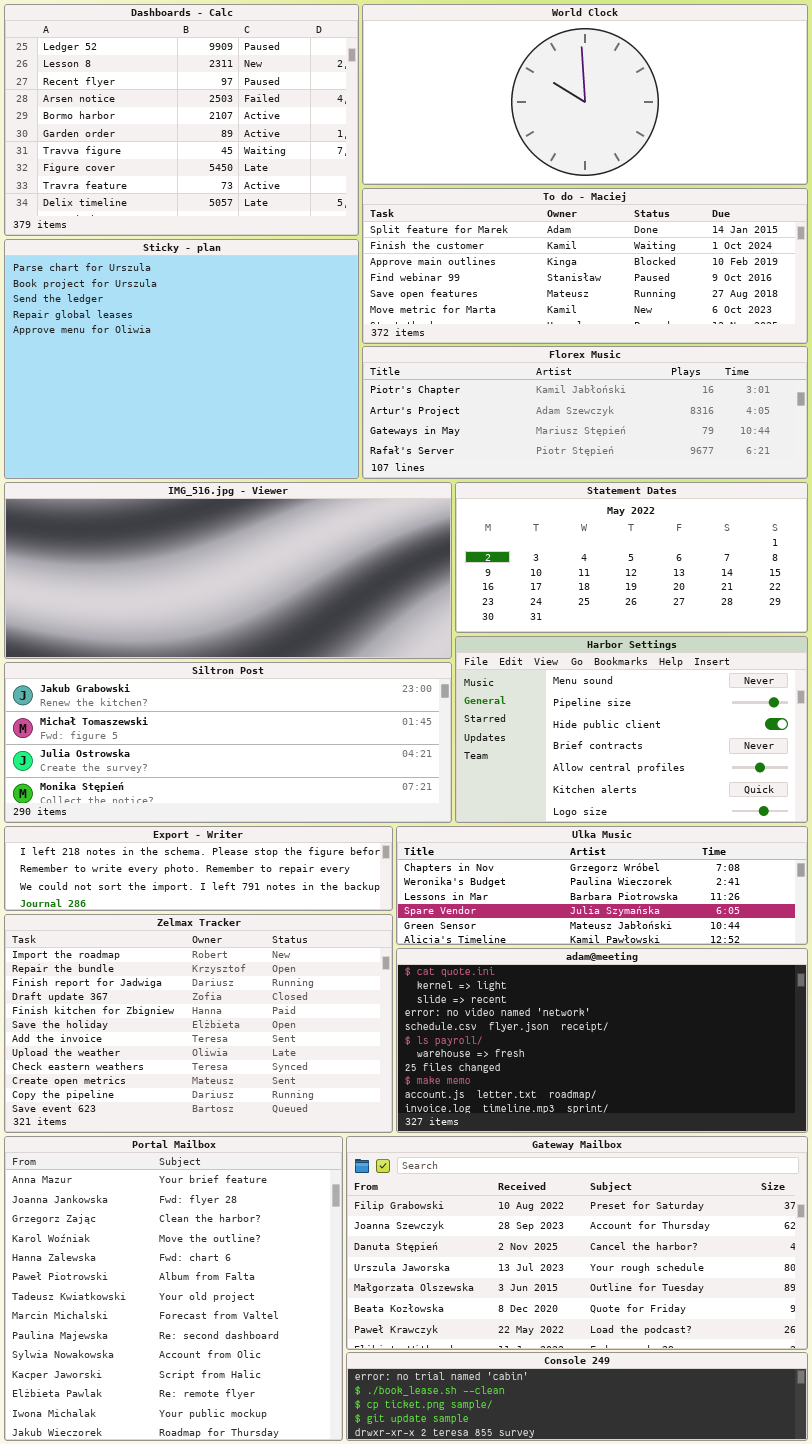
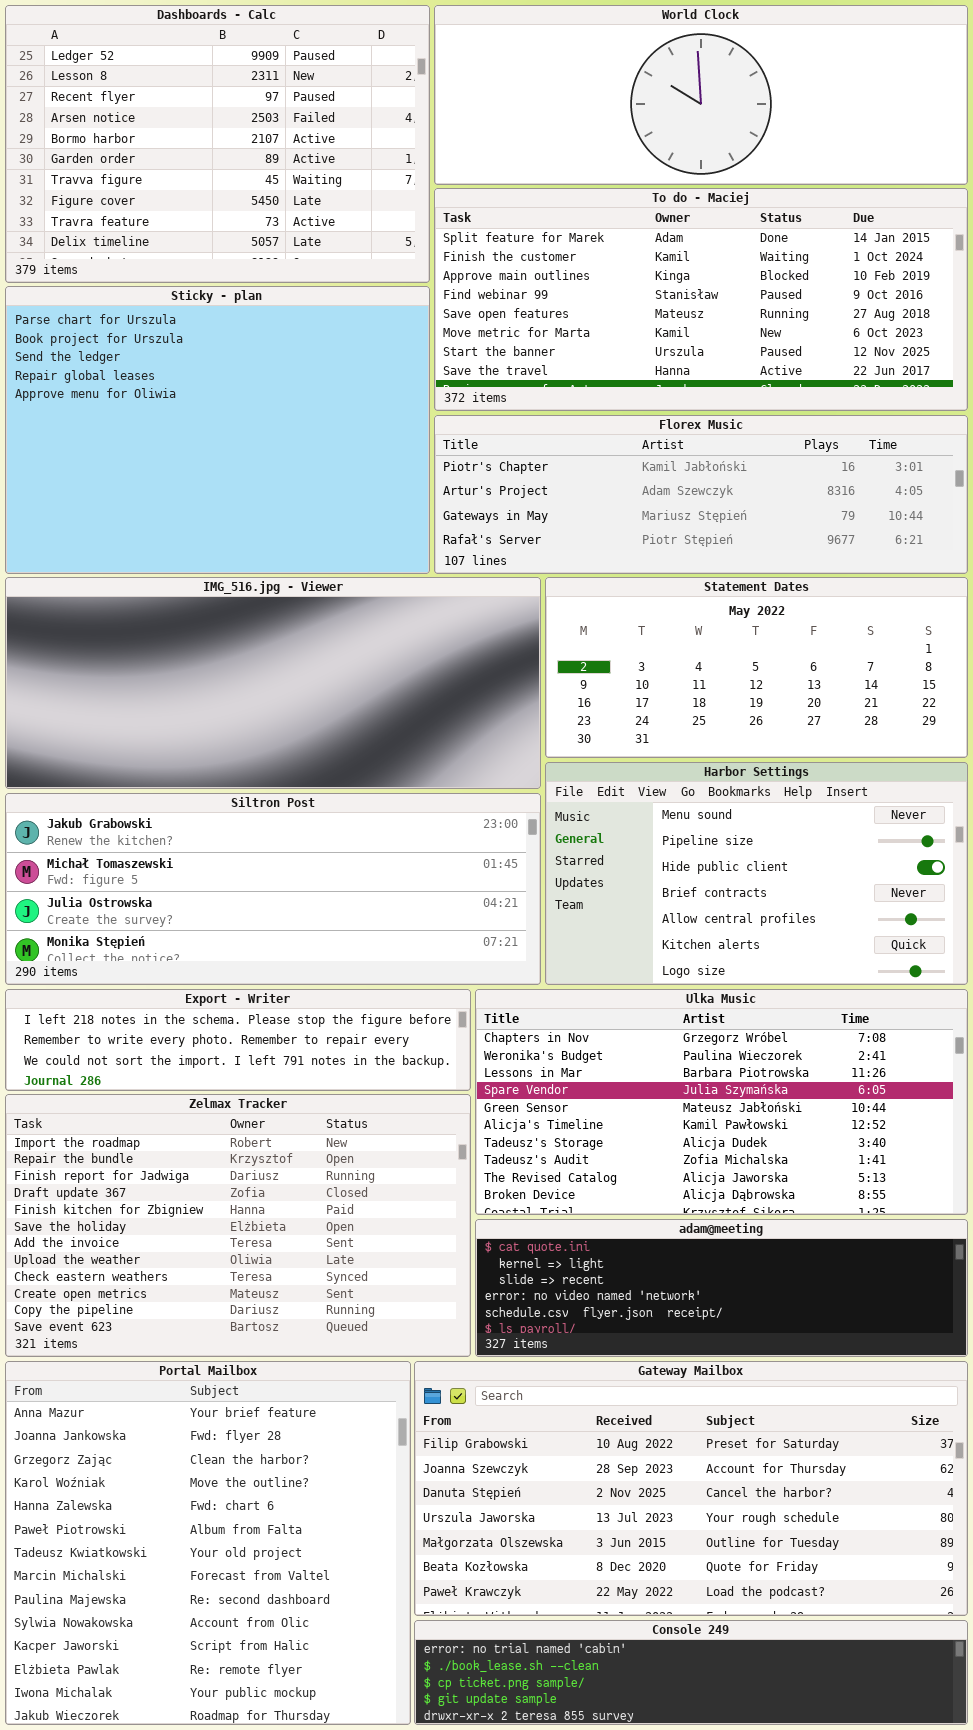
World Clock: [362,4,808,185] -> [434,5,968,185], resized
To do - Maciej: [362,188,808,344] -> [434,188,968,411], resized
Ulka Music: [396,826,808,945] -> [475,989,968,1215], resized
adam@meeting: [396,948,808,1133] -> [475,1219,968,1357], resized

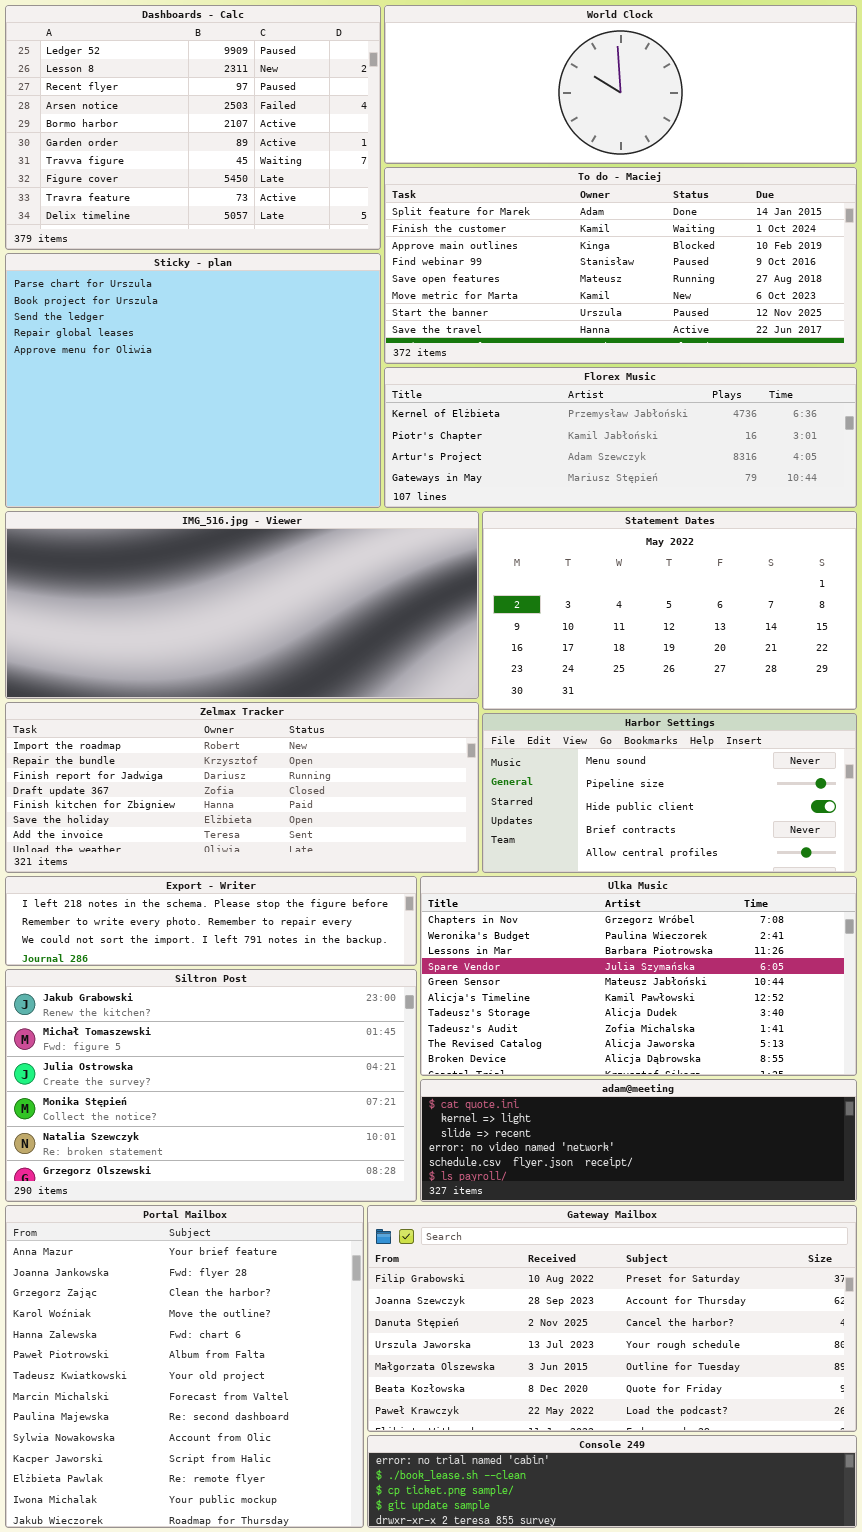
Florex Music: [434,415,968,574] -> [384,367,857,508], scrolled up 1 row
Statement Dates: [545,577,968,758] -> [482,511,857,710], resized
Harbor Settings: [545,762,968,985] -> [482,713,857,873], resized
Siltron Post: [5,793,541,985] -> [5,969,417,1202], moved, resized
Zelmax Tracker: [5,1094,471,1357] -> [5,702,479,873], moved, resized

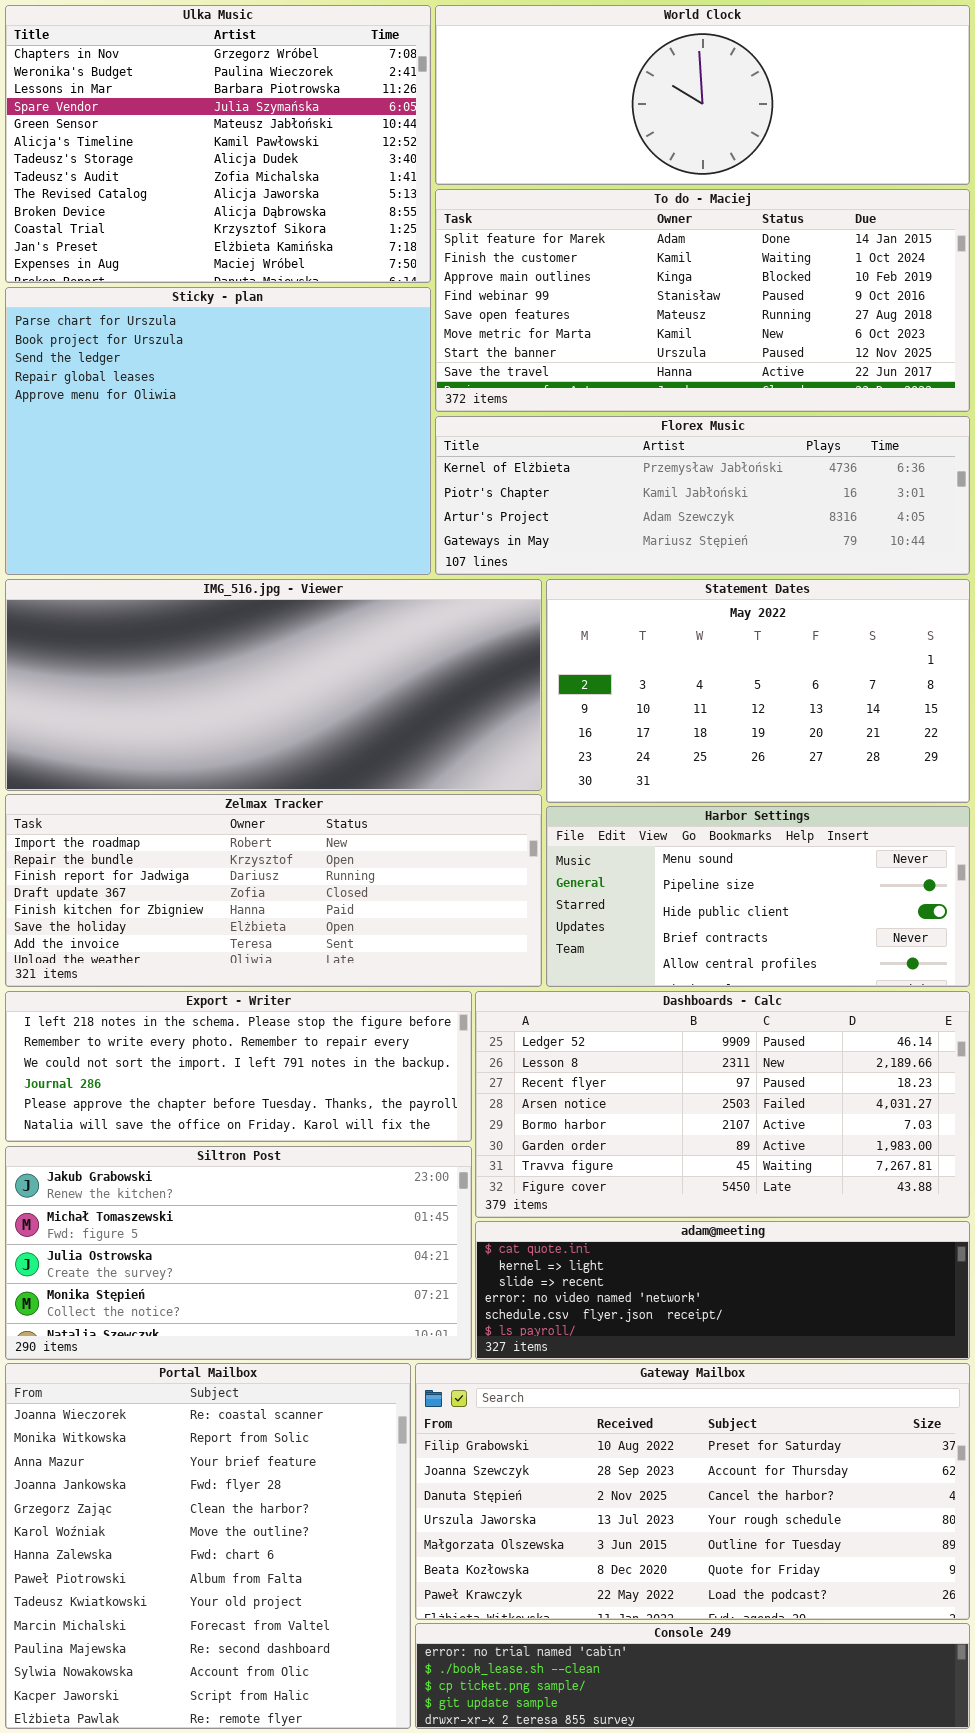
Dashboards - Calc: [5,5,381,250] -> [475,991,970,1218], moved, resized
Export - Writer: [5,876,417,966] -> [5,991,472,1142], resized
Ulka Music: [420,876,857,1076] -> [5,5,431,283], moved, resized
Siltron Post: [5,969,417,1202] -> [5,1146,472,1360], resized
Portal Mailbox: [5,1205,364,1528] -> [5,1363,411,1729], scrolled up 2 rows

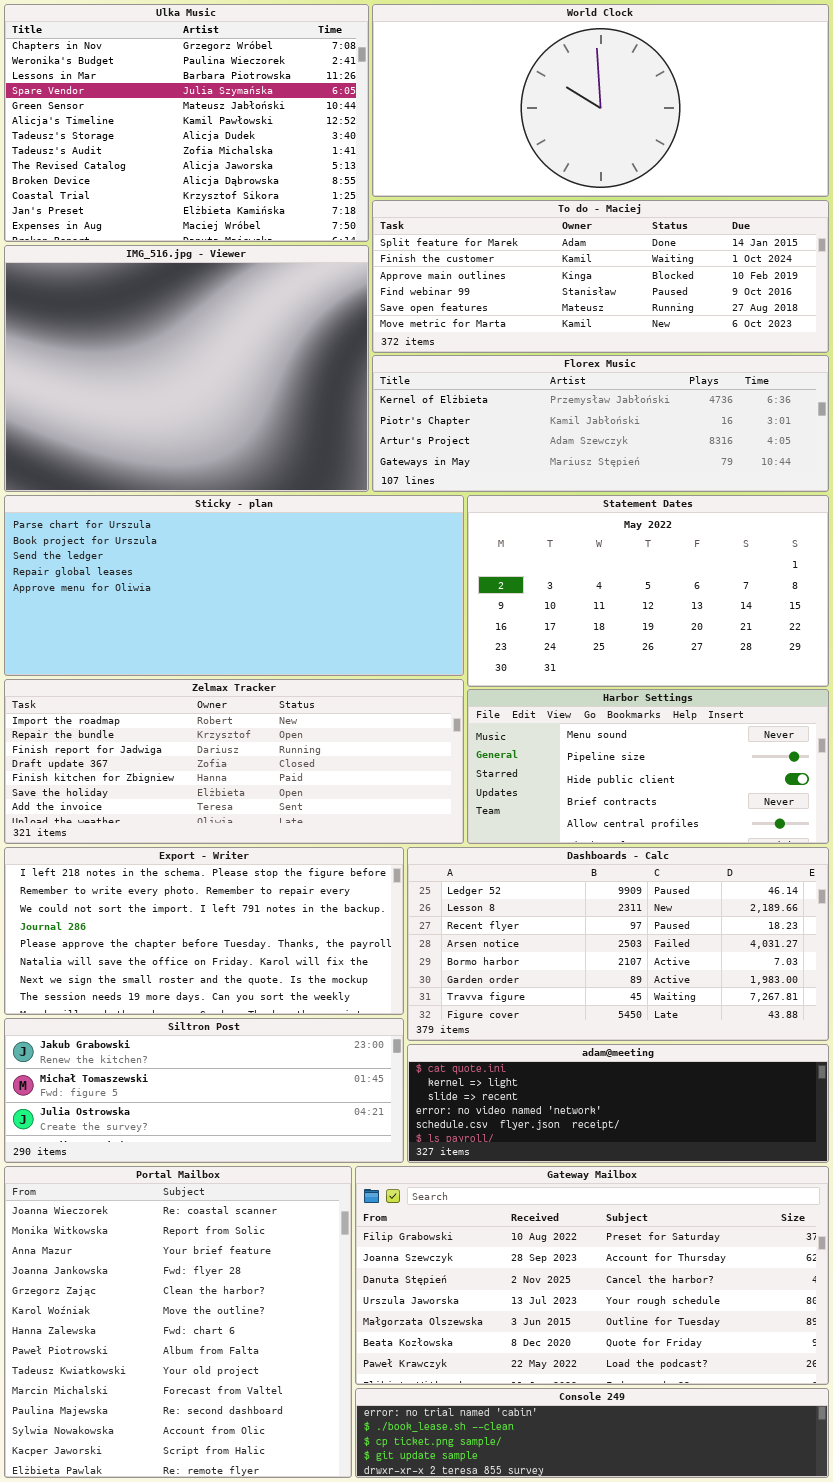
World Clock: [435,5,970,185] -> [372,4,829,197], resized
To do - Maciej: [435,189,970,412] -> [372,200,829,353], resized
Sticky - plan: [5,287,431,575] -> [4,495,464,676], moved, resized
IMG_516.jpg - Viewer: [5,579,542,791] -> [4,245,369,492], moved, resized
Export - Writer: [5,991,472,1142] -> [4,847,404,1015], resized
Siltron Post: [5,1146,472,1360] -> [4,1018,404,1163], resized

